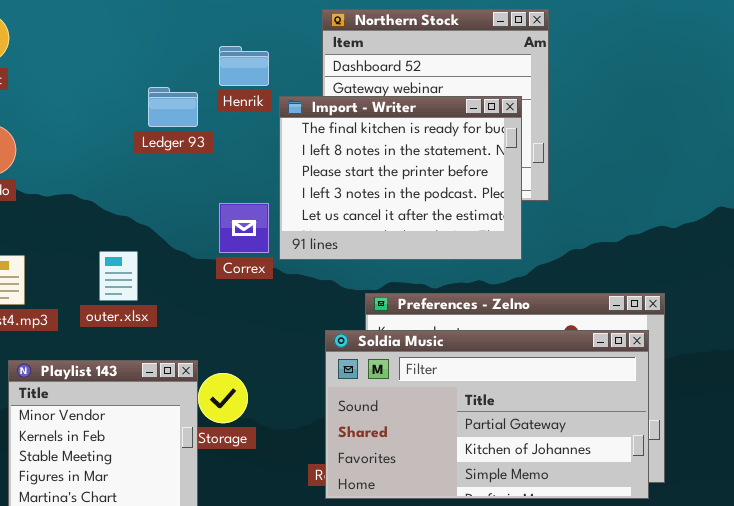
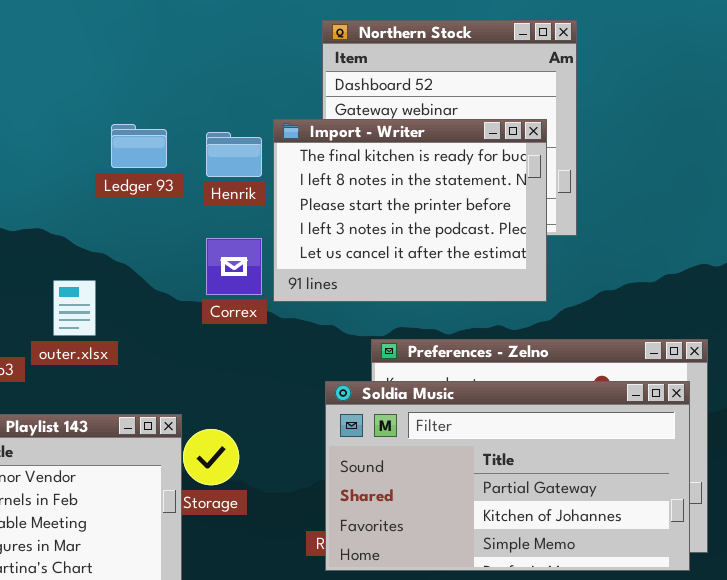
Henrik: [219,46,269,86] -> [206,132,262,177], moved
Ledger 93: [148,87,198,127] -> [111,124,167,168], moved
outer.xlsx: [99,251,138,301] -> [53,280,96,336], moved

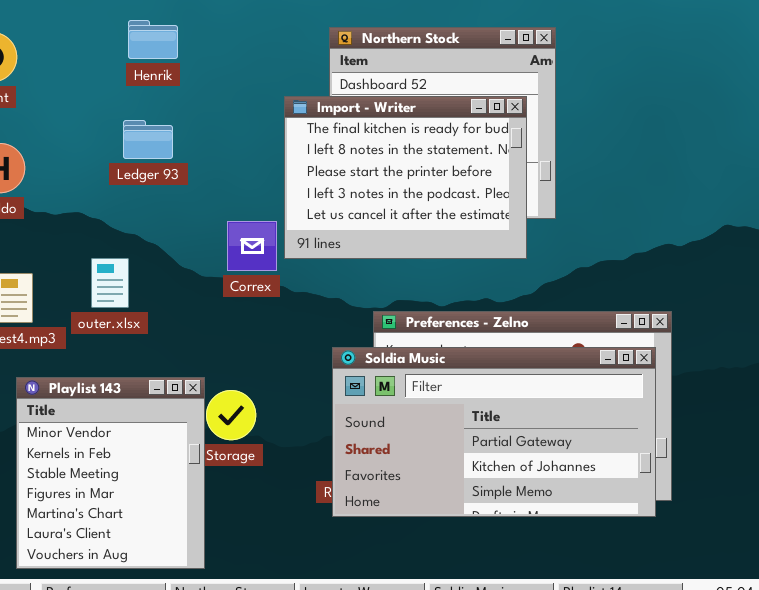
Import - Writer: [273,119,547,302] -> [284,96,527,259], moved
Ledger 93: [111,124,167,168] -> [123,120,173,159], moved
Henrik: [206,132,262,177] -> [128,20,178,59], moved

